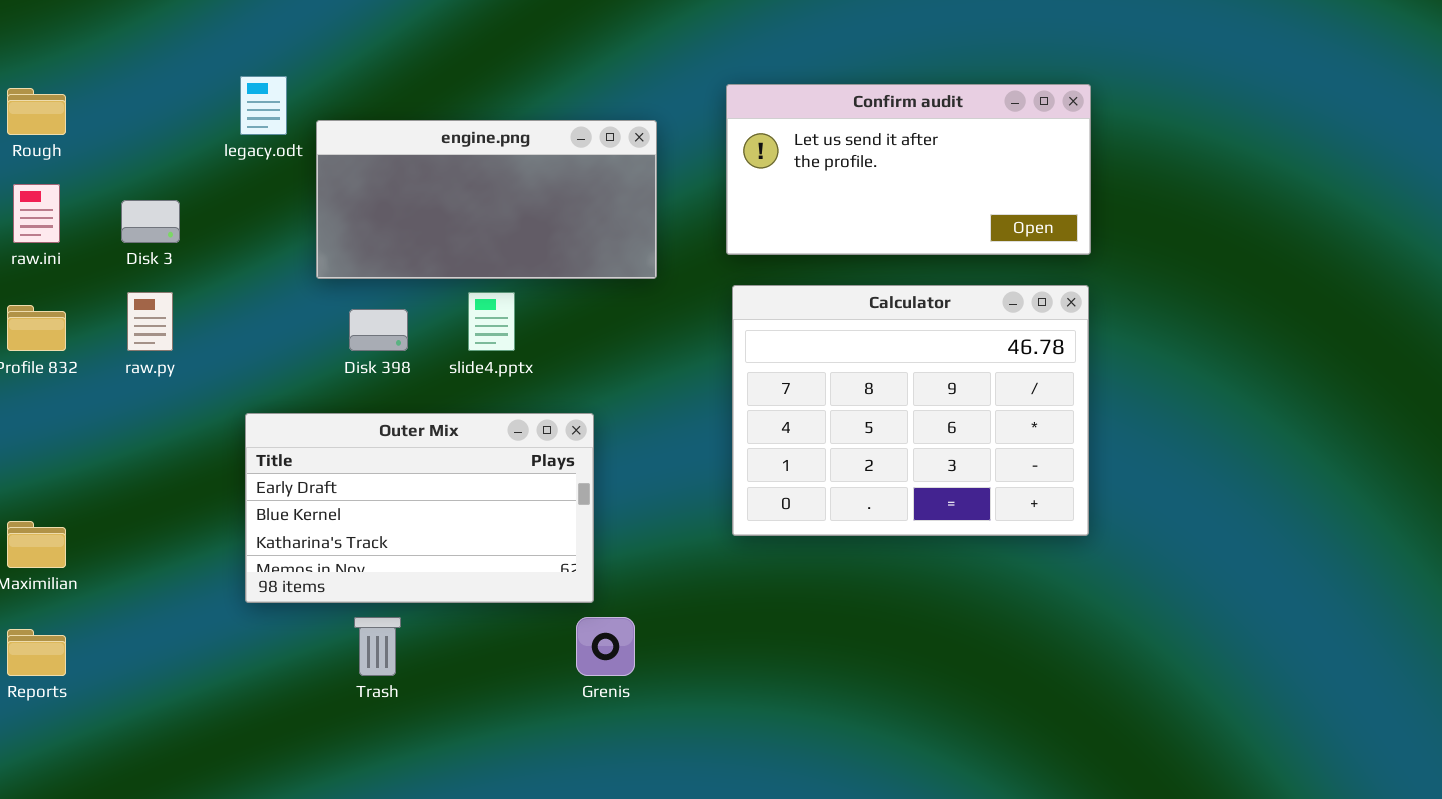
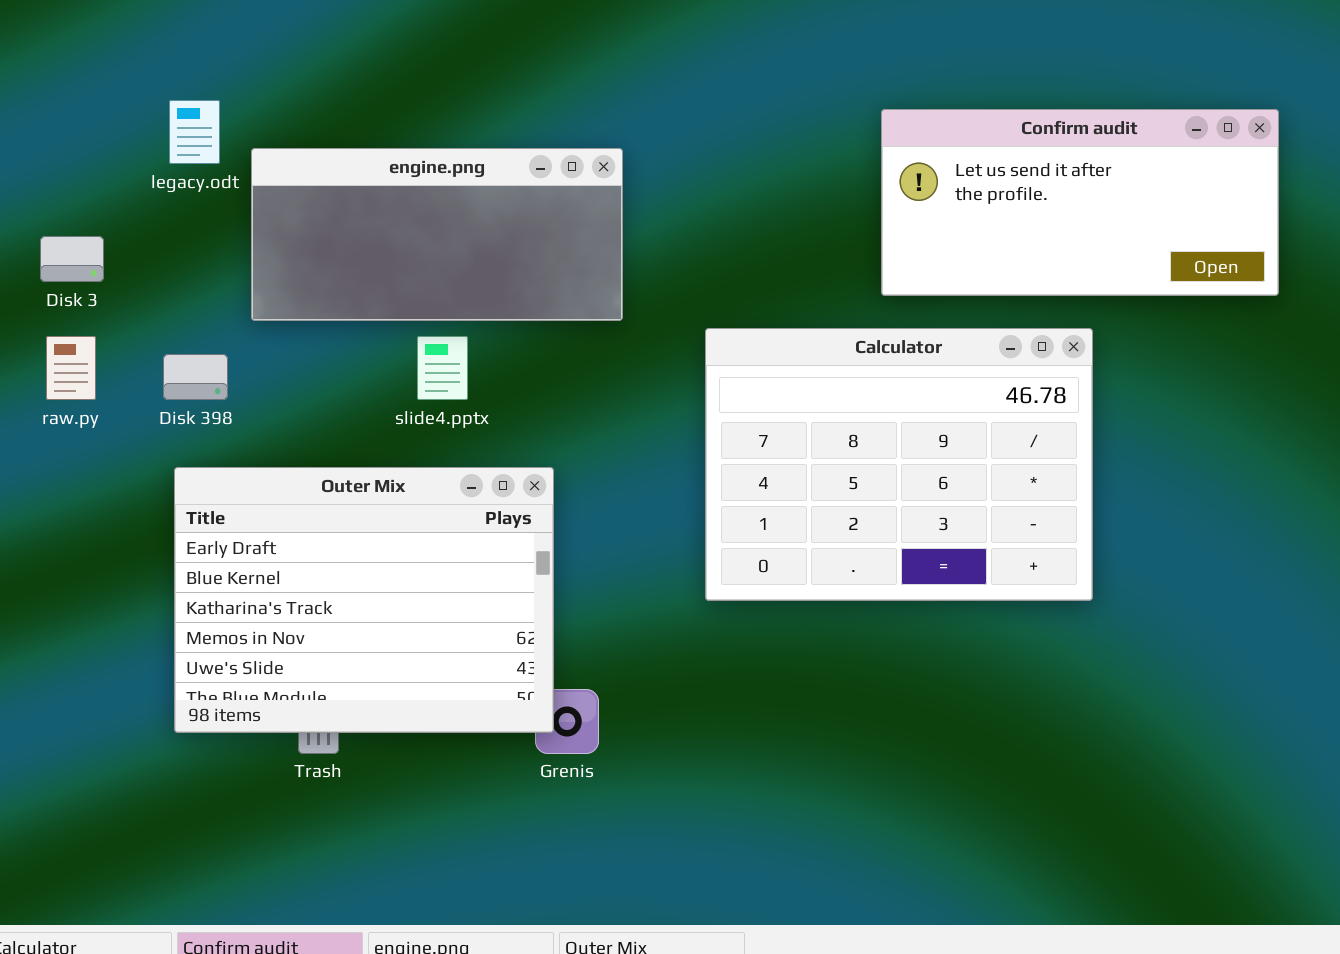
Confirm audit: [726,84,1091,255] -> [881,109,1279,296], moved
Disk 398: [349,309,408,351] -> [163,354,228,400], moved
Outer Mix: [245,413,594,603] -> [174,467,554,733], resized

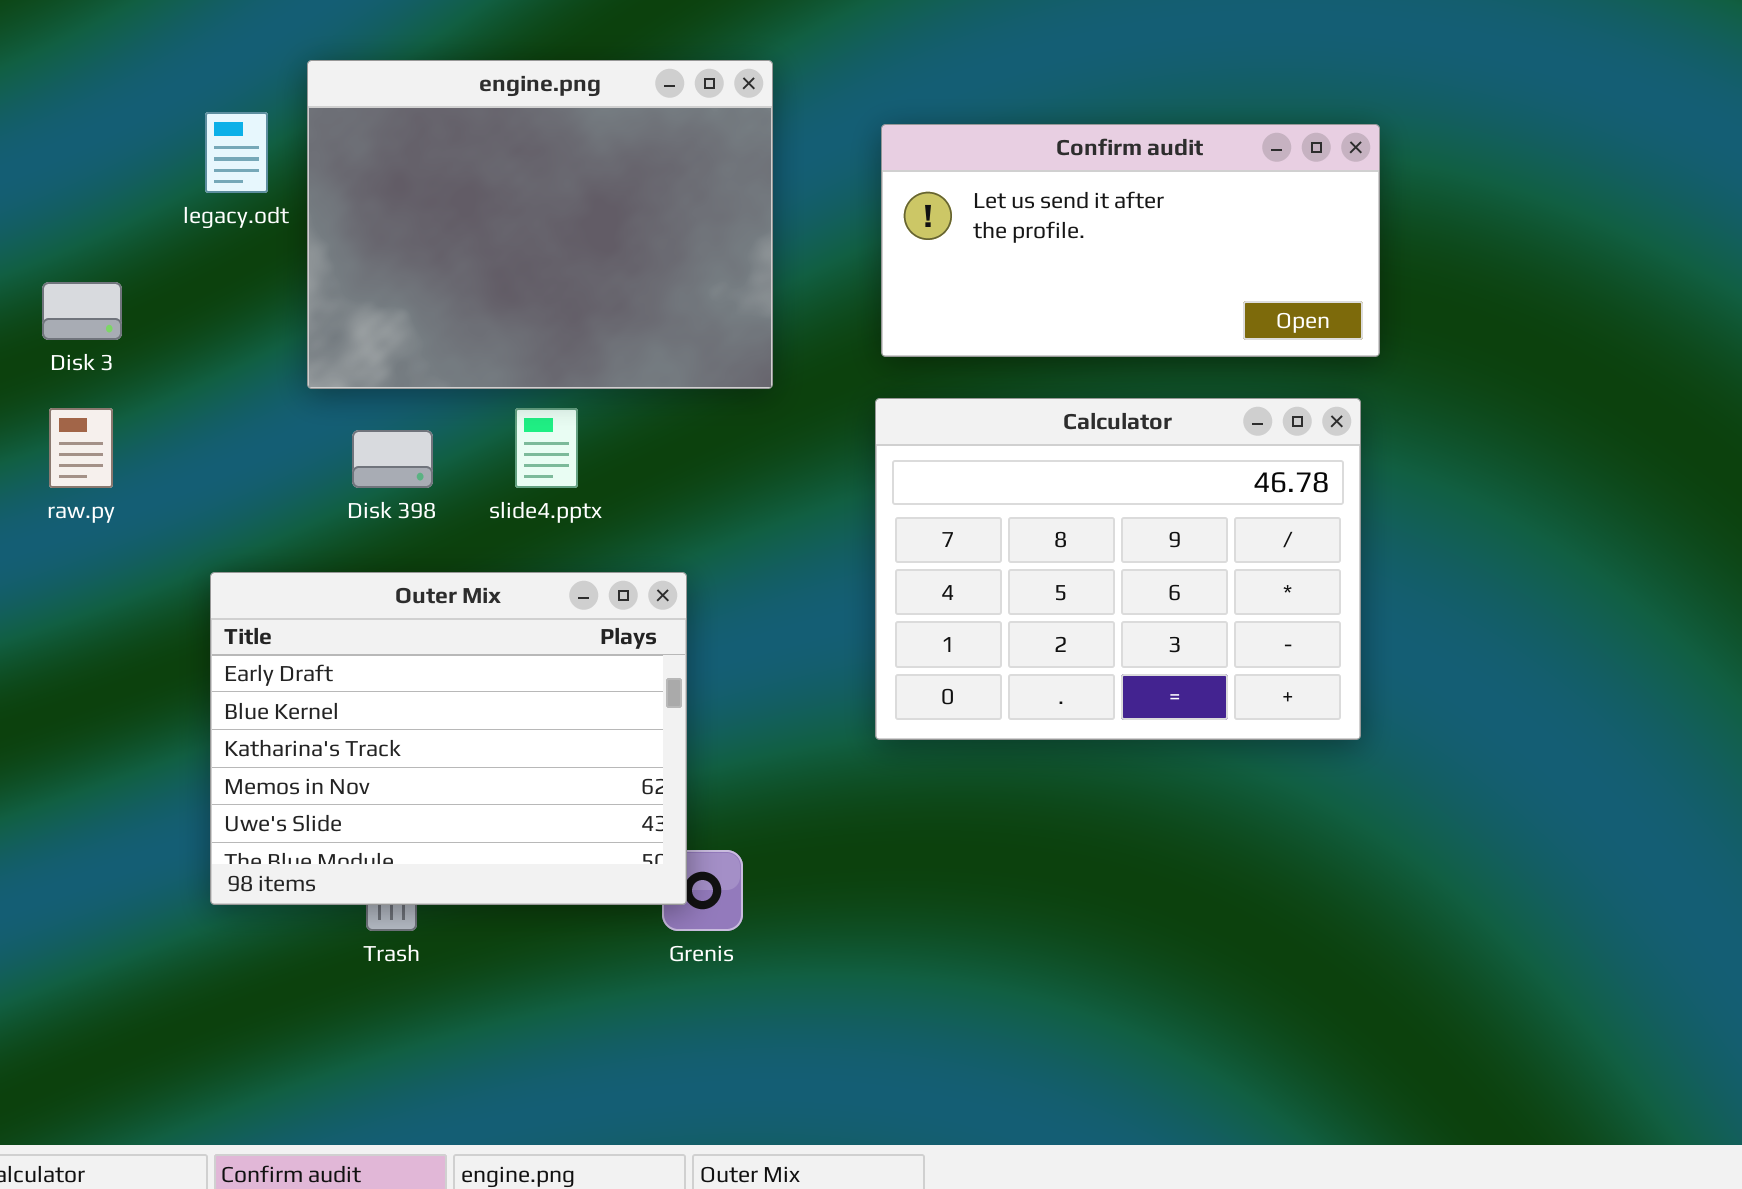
Confirm audit: [881,109,1279,296] -> [881,124,1380,357], moved
engine.png: [251,148,623,321] -> [307,60,773,389], resized
Disk 398: [163,354,228,400] -> [352,430,433,488], moved

